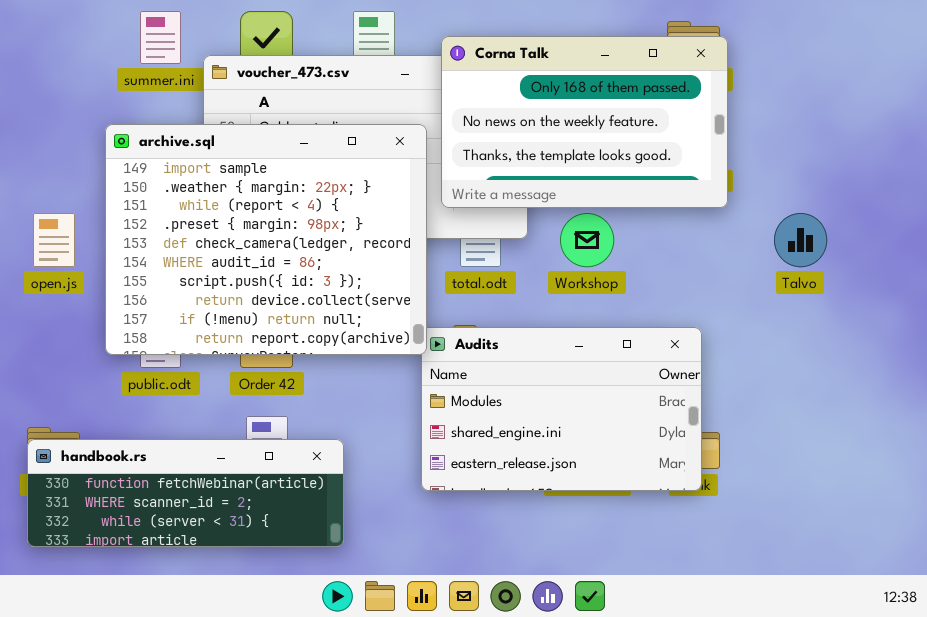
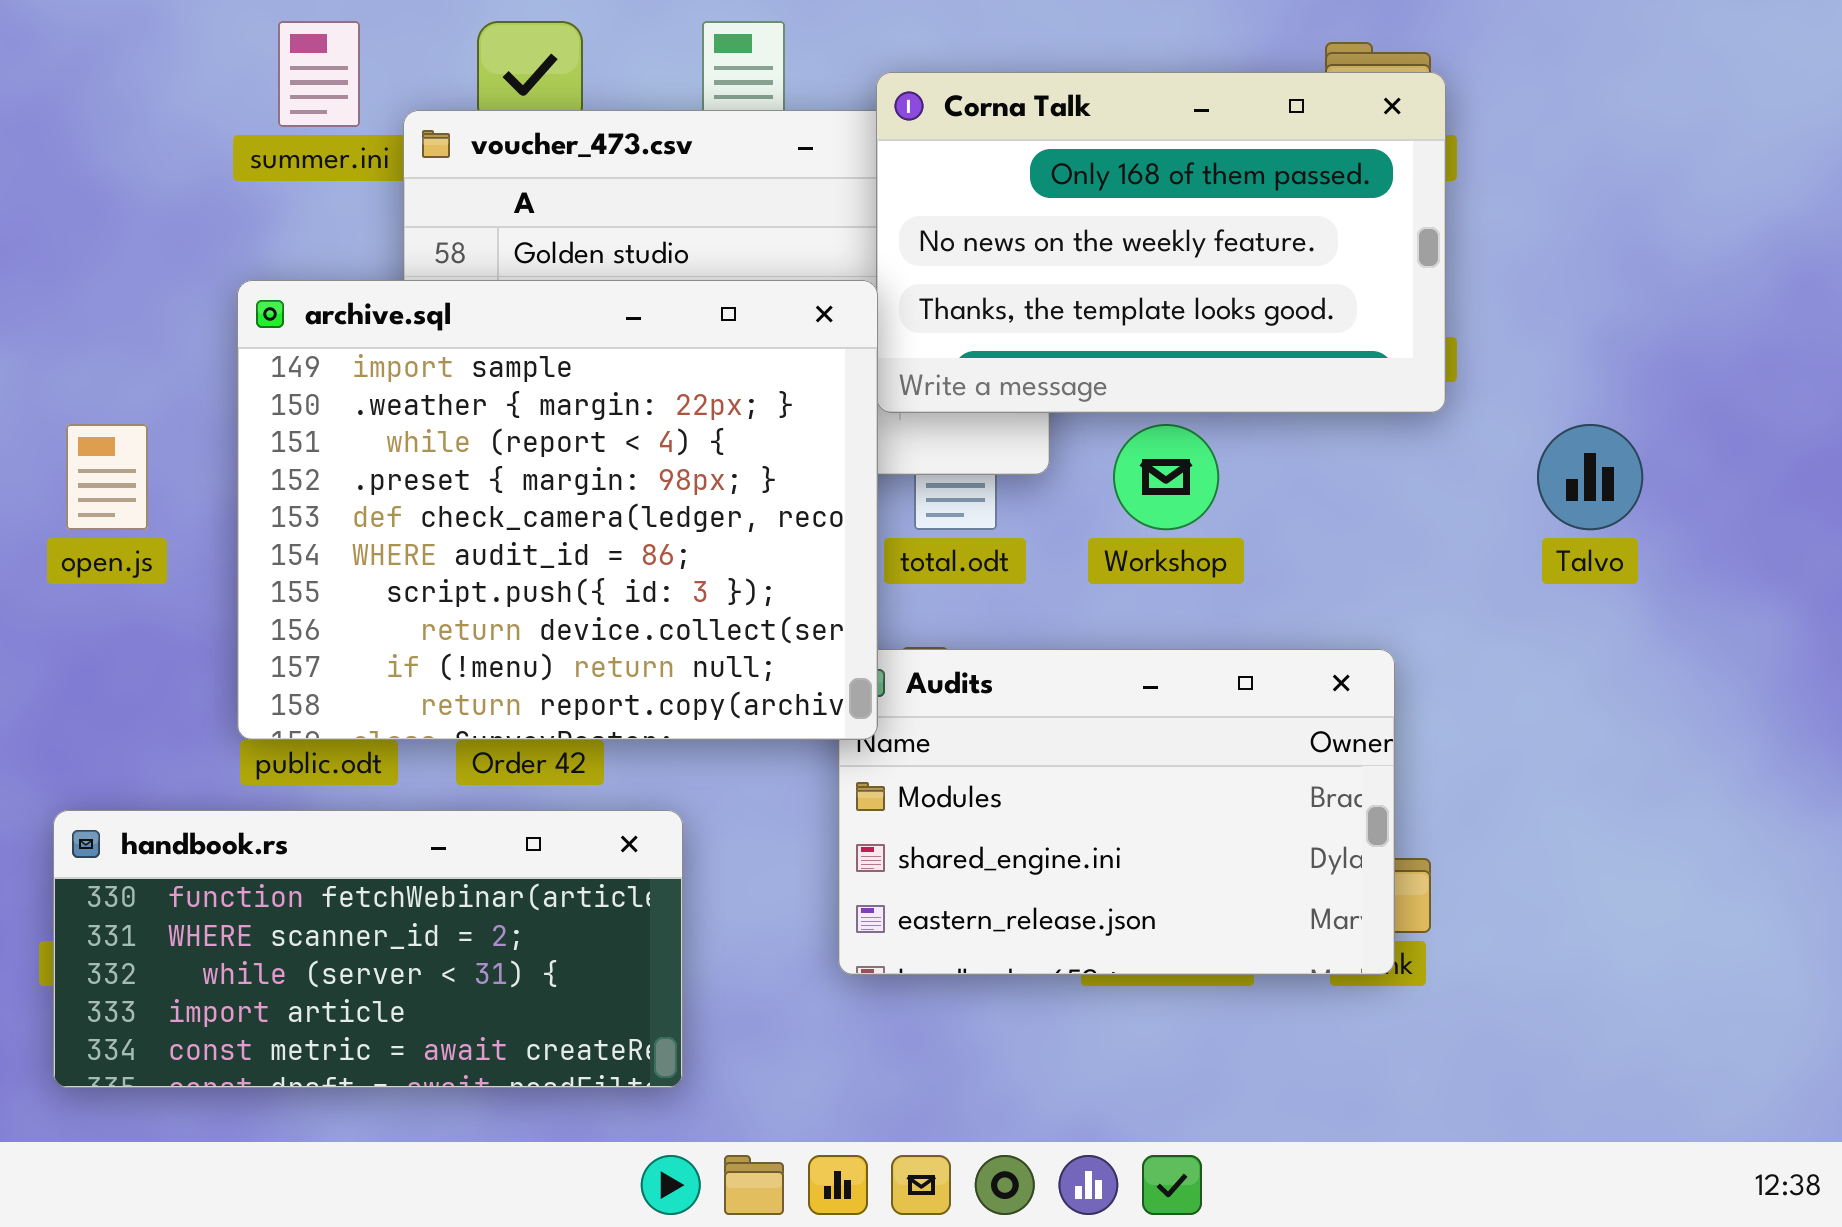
archive.sql: [105,124,427,355] -> [237,280,878,740], moved
handbook.rs: [27,439,344,547] -> [53,810,683,1088], resized

